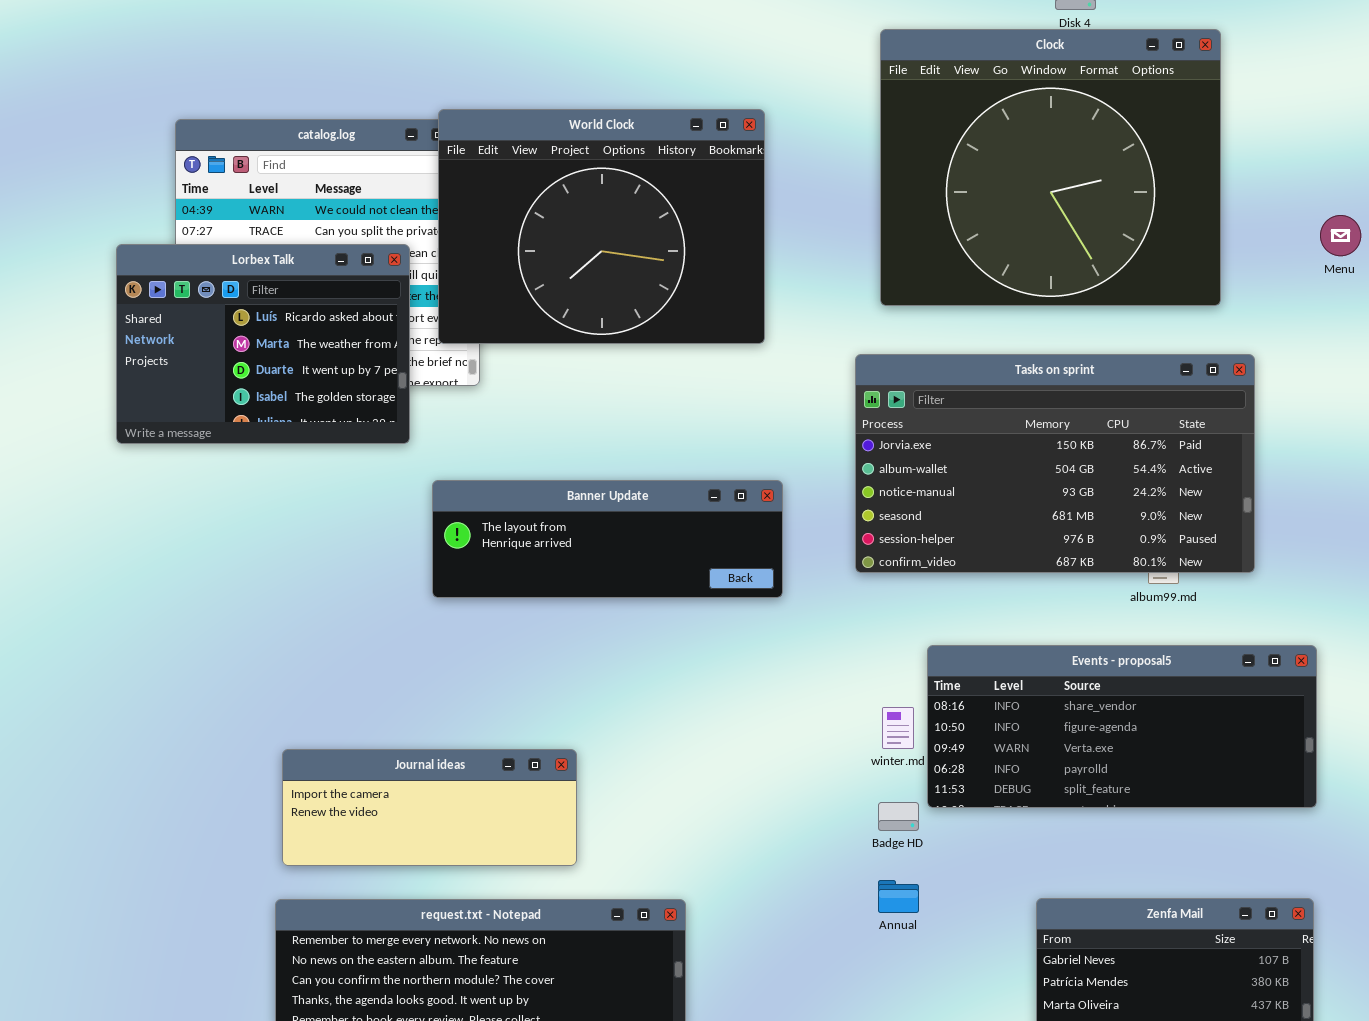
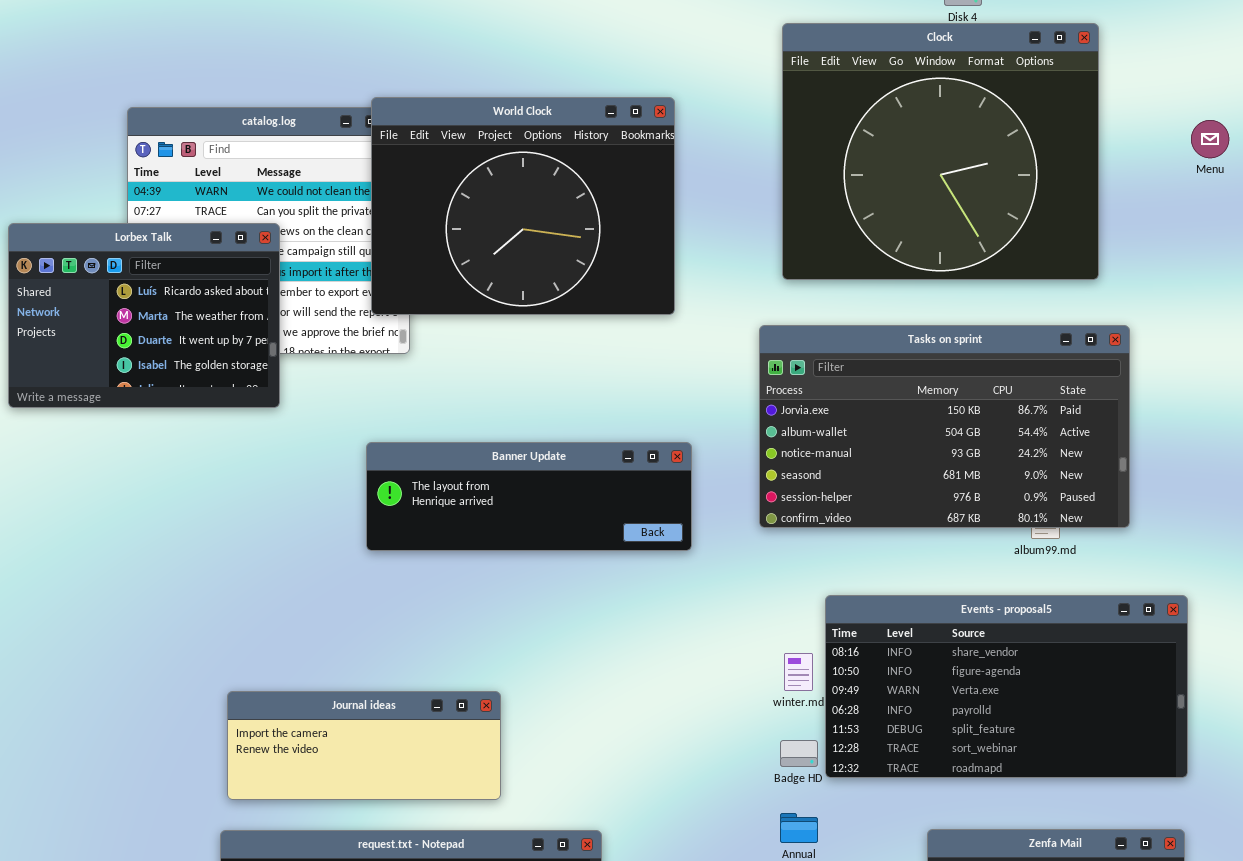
Menu: [1320,215,1361,256] -> [1191,120,1229,158], moved
Lorbex Talk: [116,244,410,444] -> [8,223,280,408], moved
Events - proposal5: [927,645,1317,808] -> [825,595,1188,778], resized

